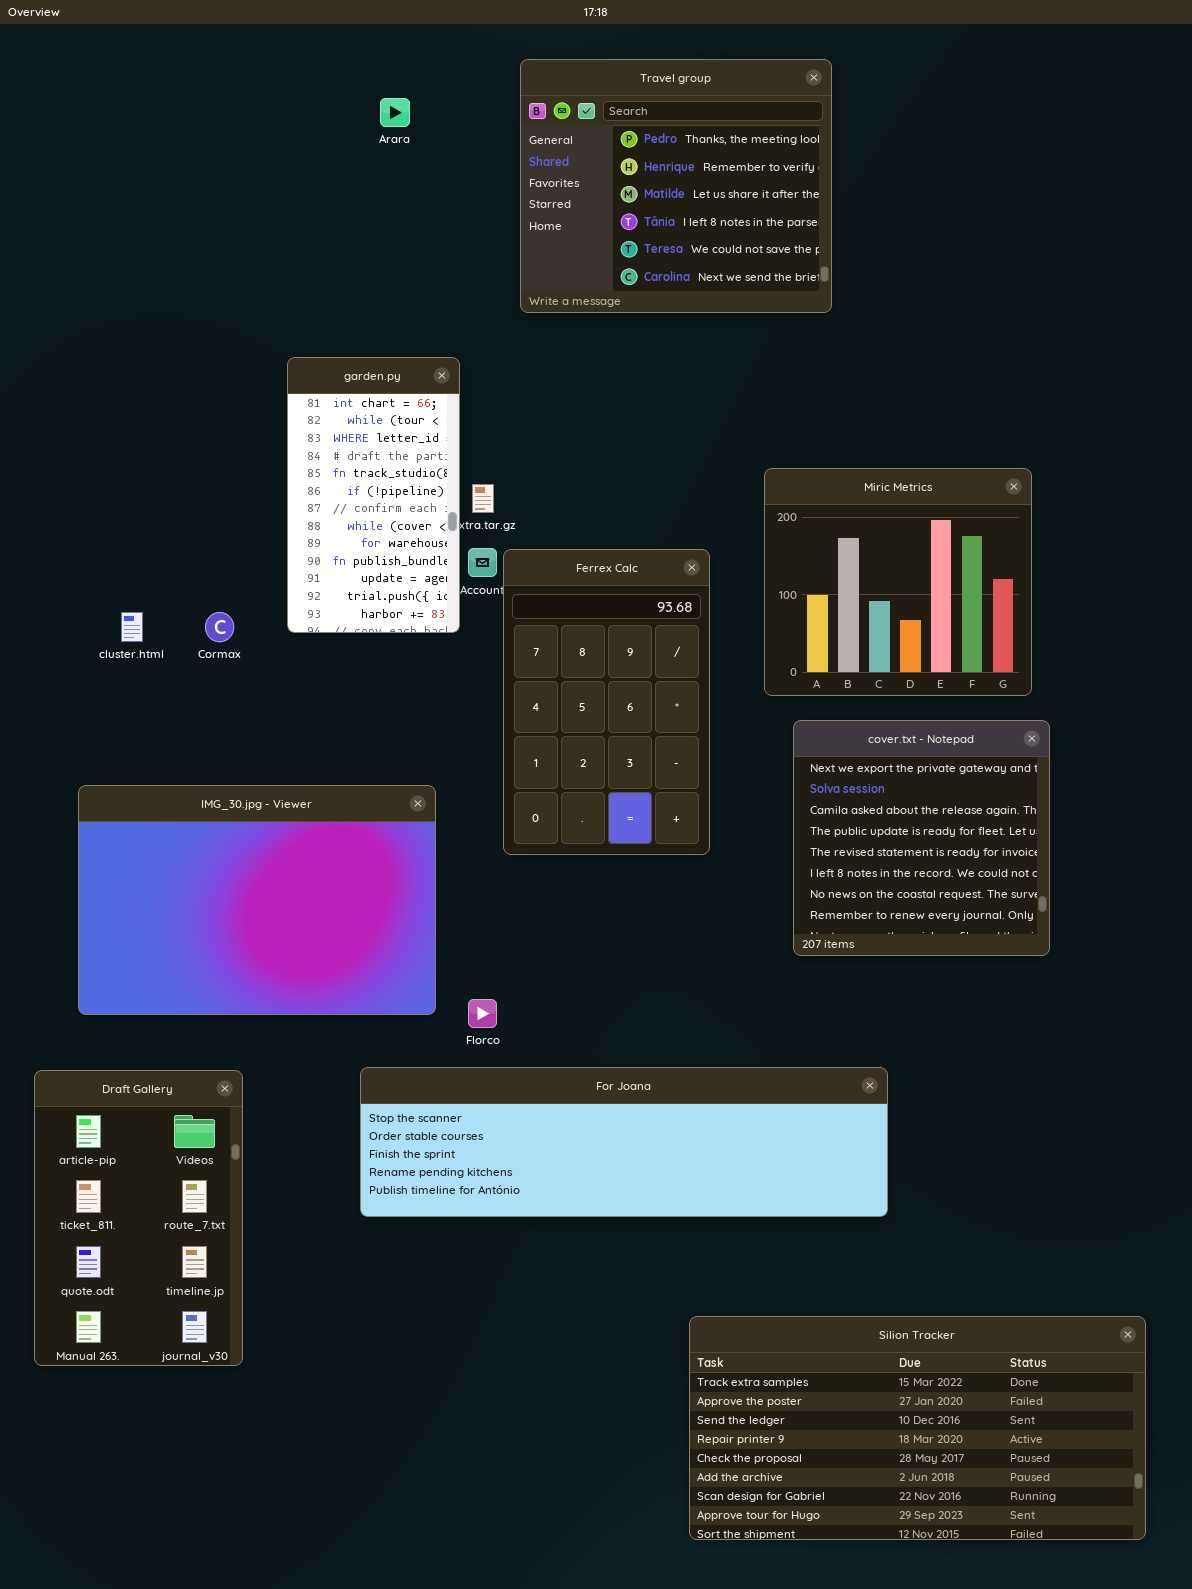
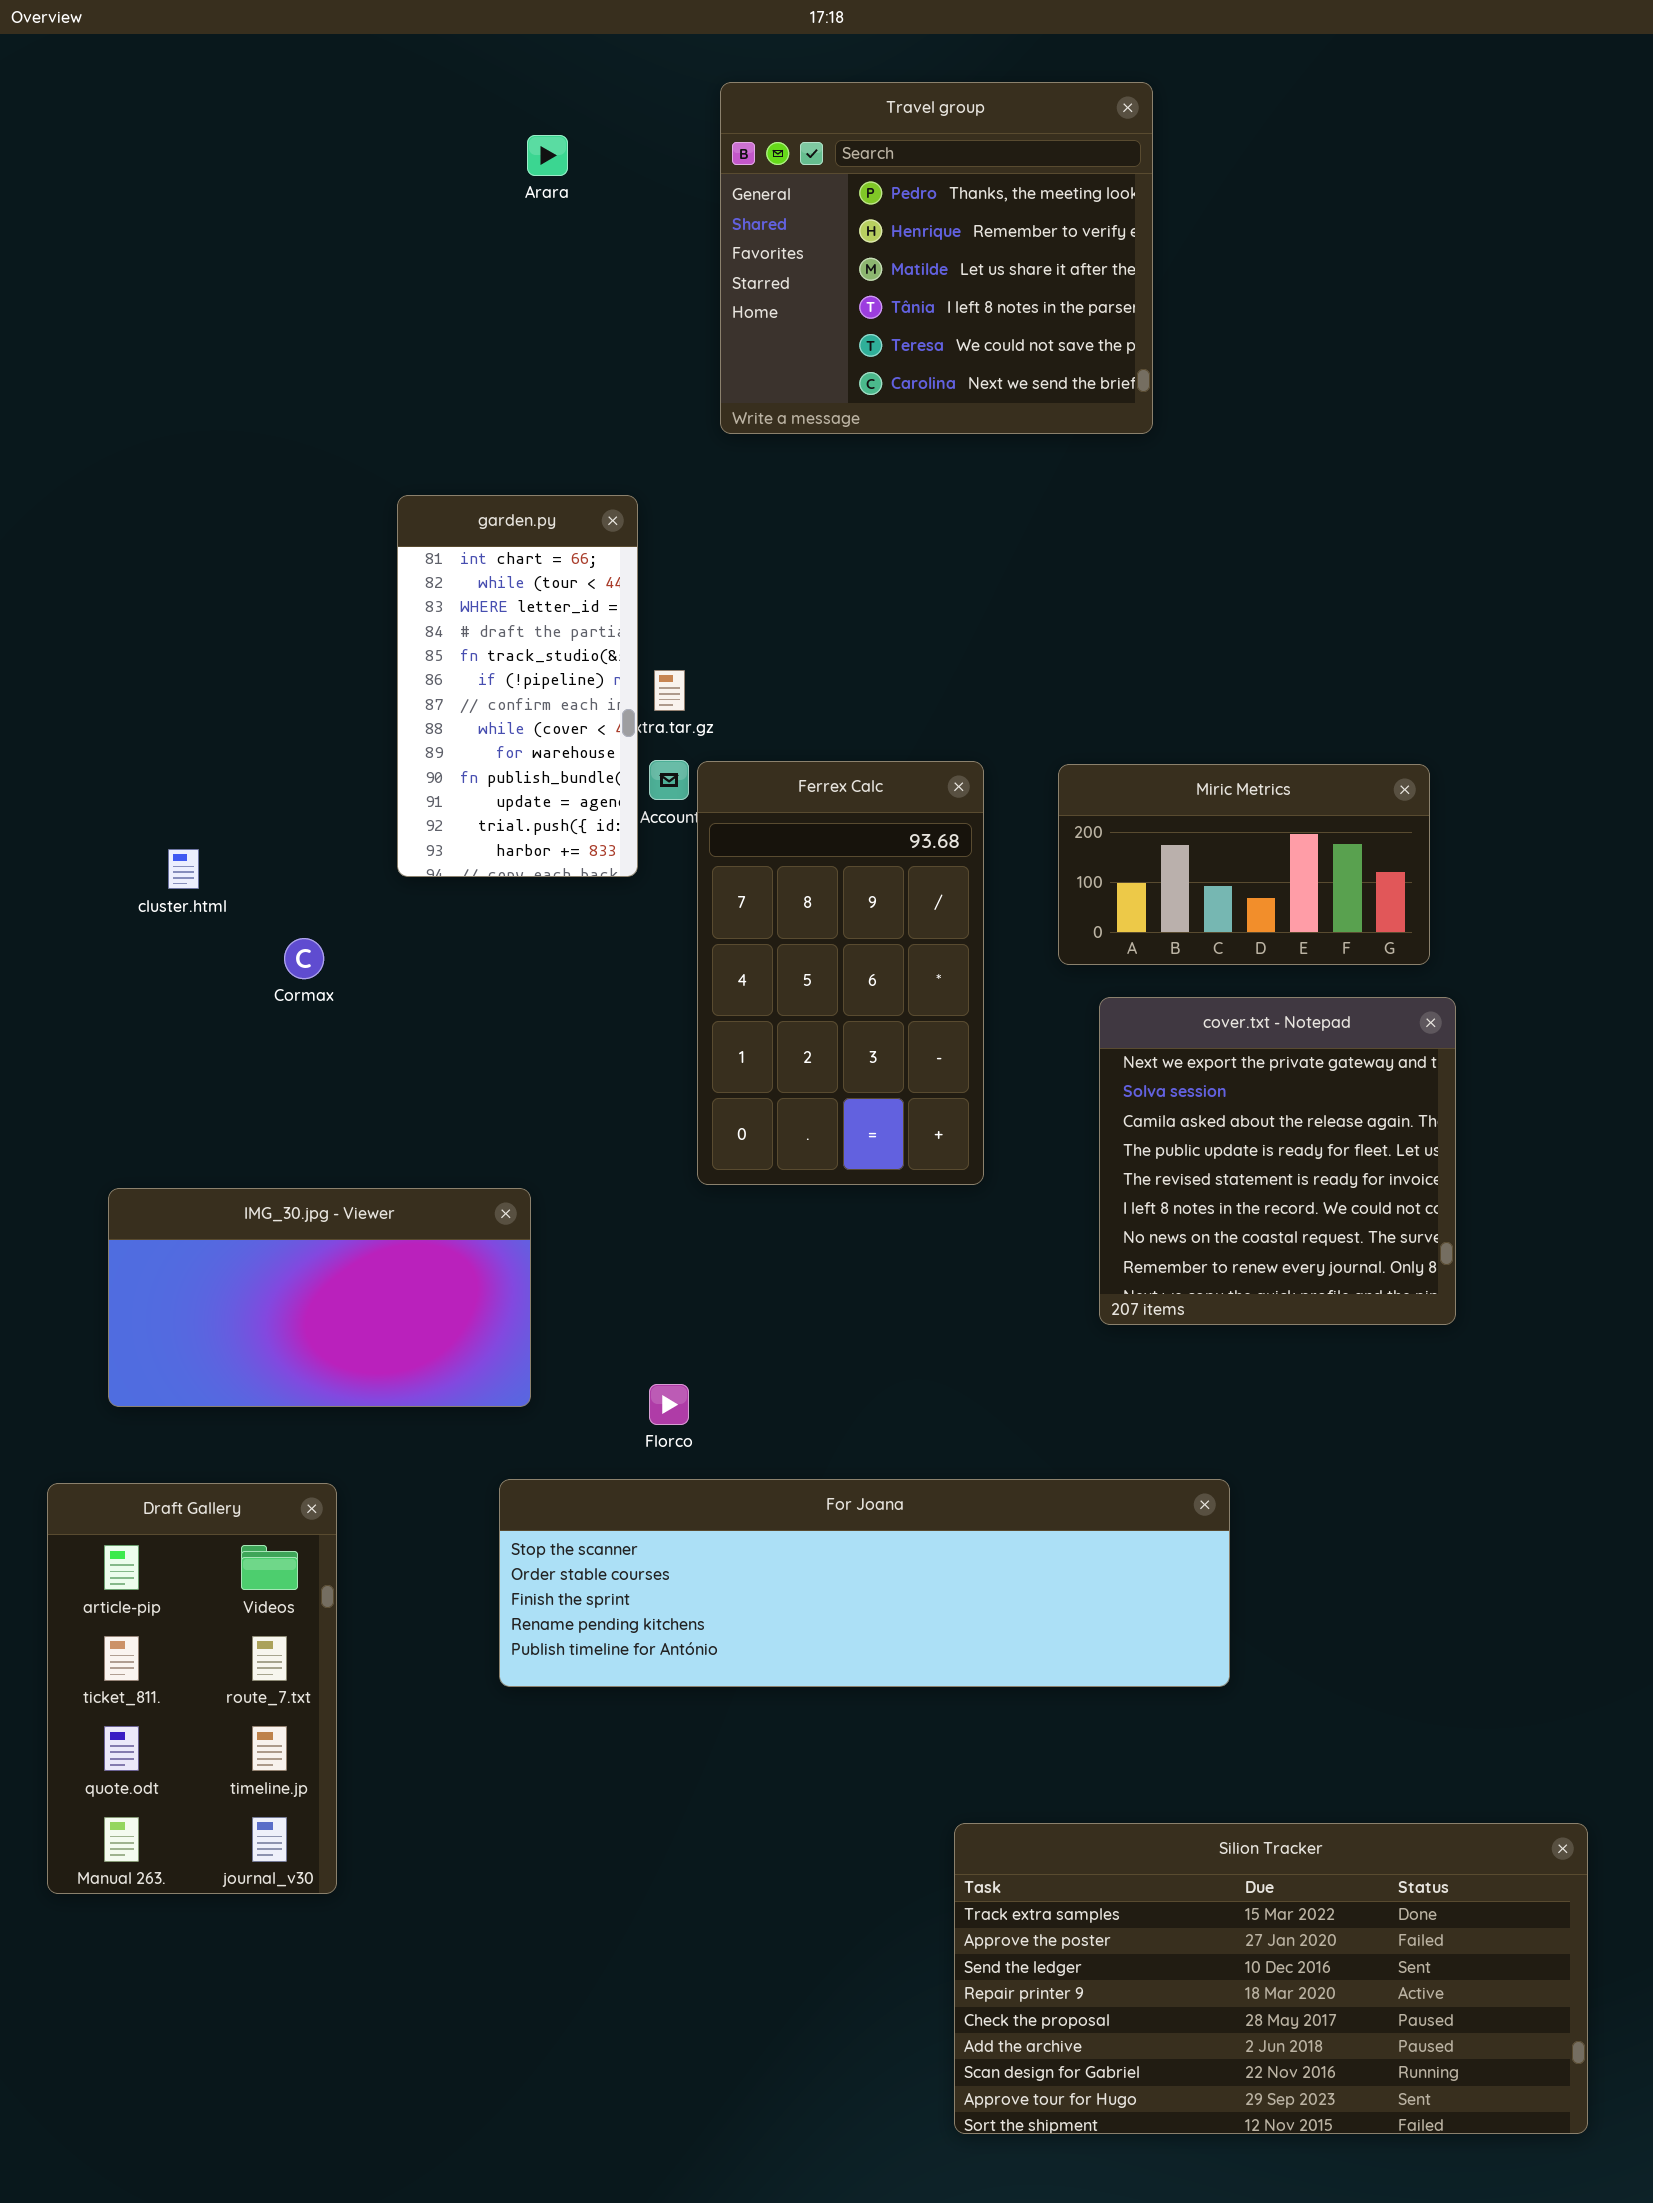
Miric Metrics: [764,468,1032,696] -> [1058,764,1430,965], resized
Cormax: [205,612,234,642] -> [284,938,324,979], moved
IMG_30.jpg - Viewer: [78,785,436,1015] -> [108,1188,531,1407], resized

